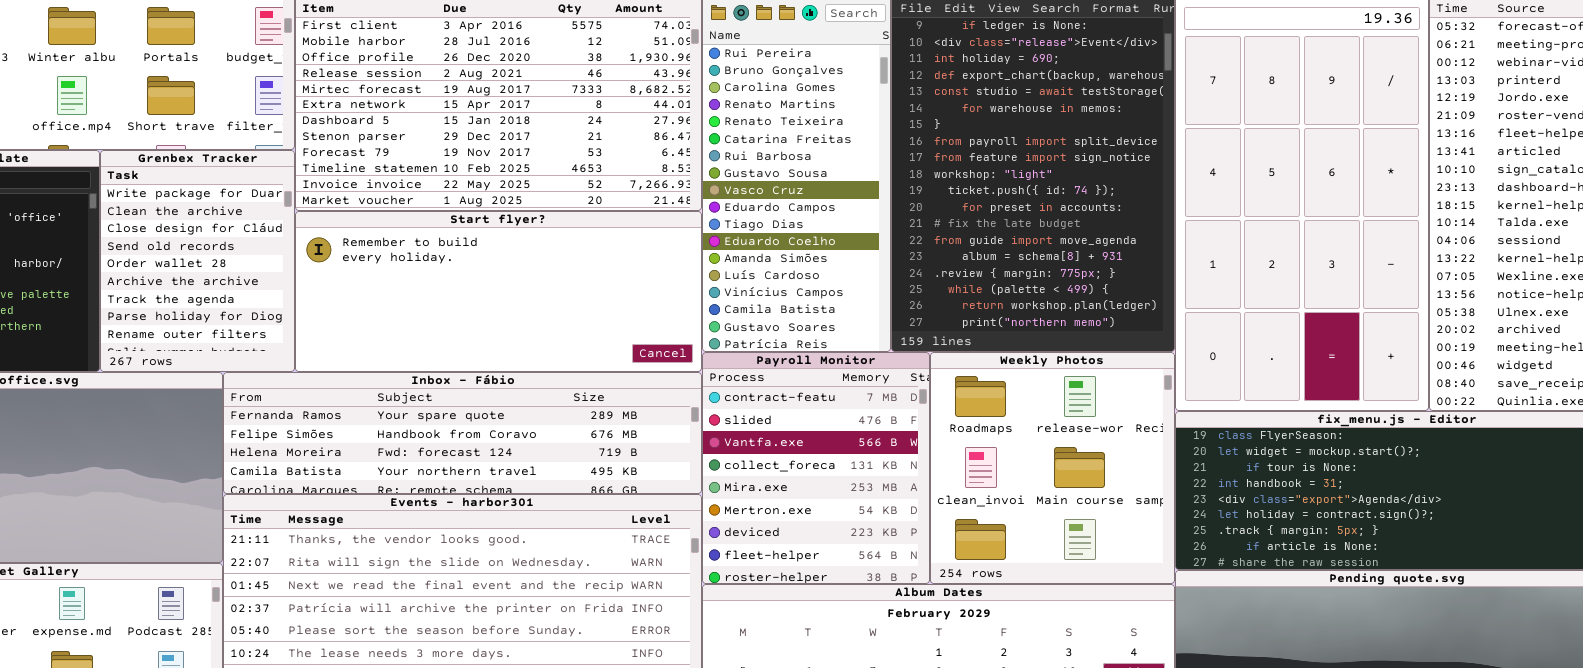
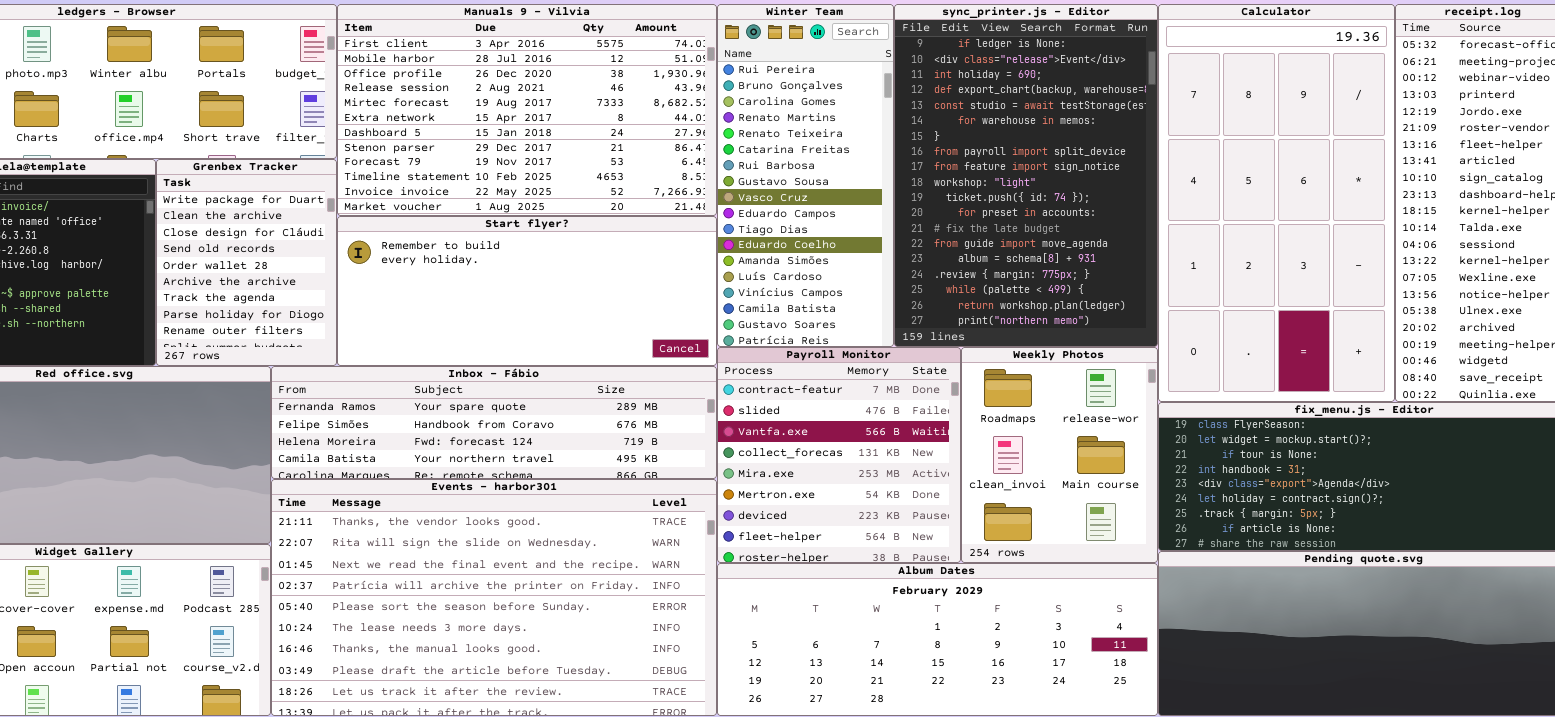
Payroll Monitor: [702,352,930,584] -> [717,347,961,563], resized
Weekly Photos: [930,352,1175,584] -> [961,347,1158,563], resized

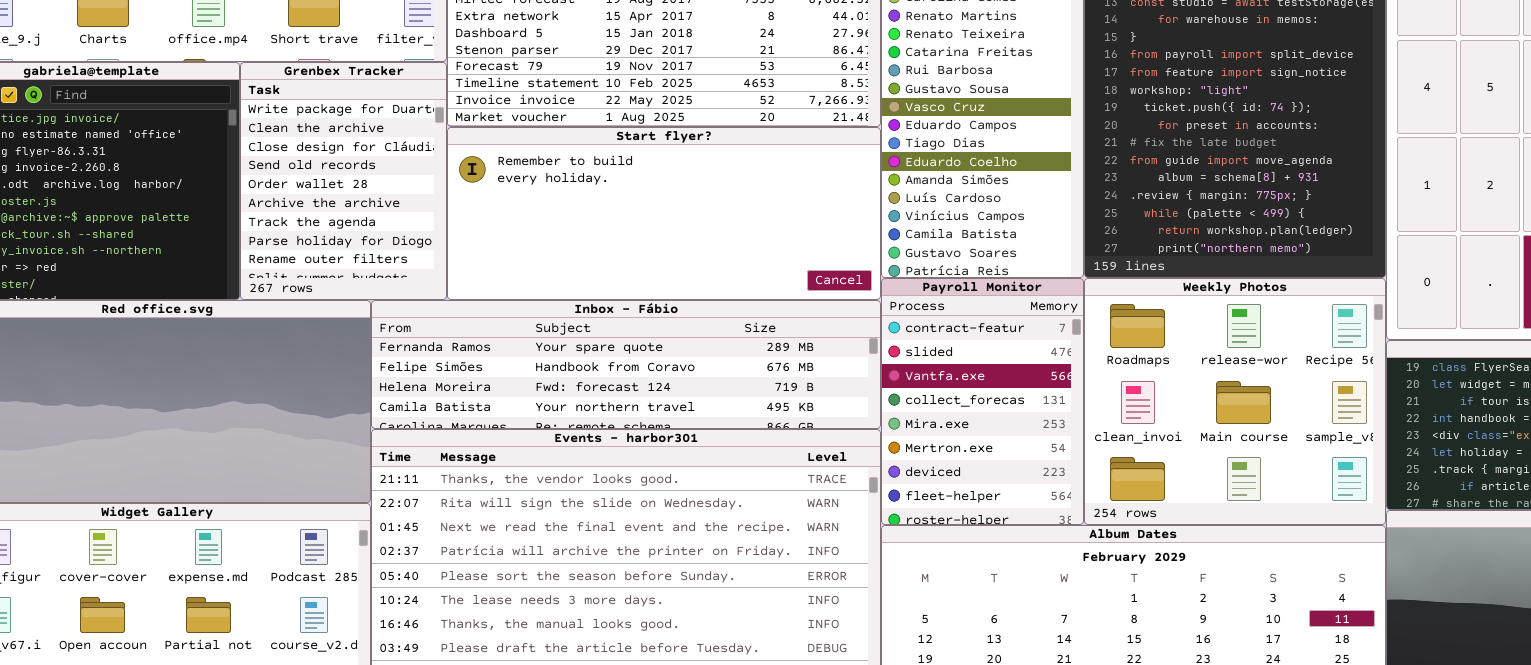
Payroll Monitor: [717,347,961,563] -> [881,278,1084,525], resized
Weekly Photos: [961,347,1158,563] -> [1084,278,1386,525], resized

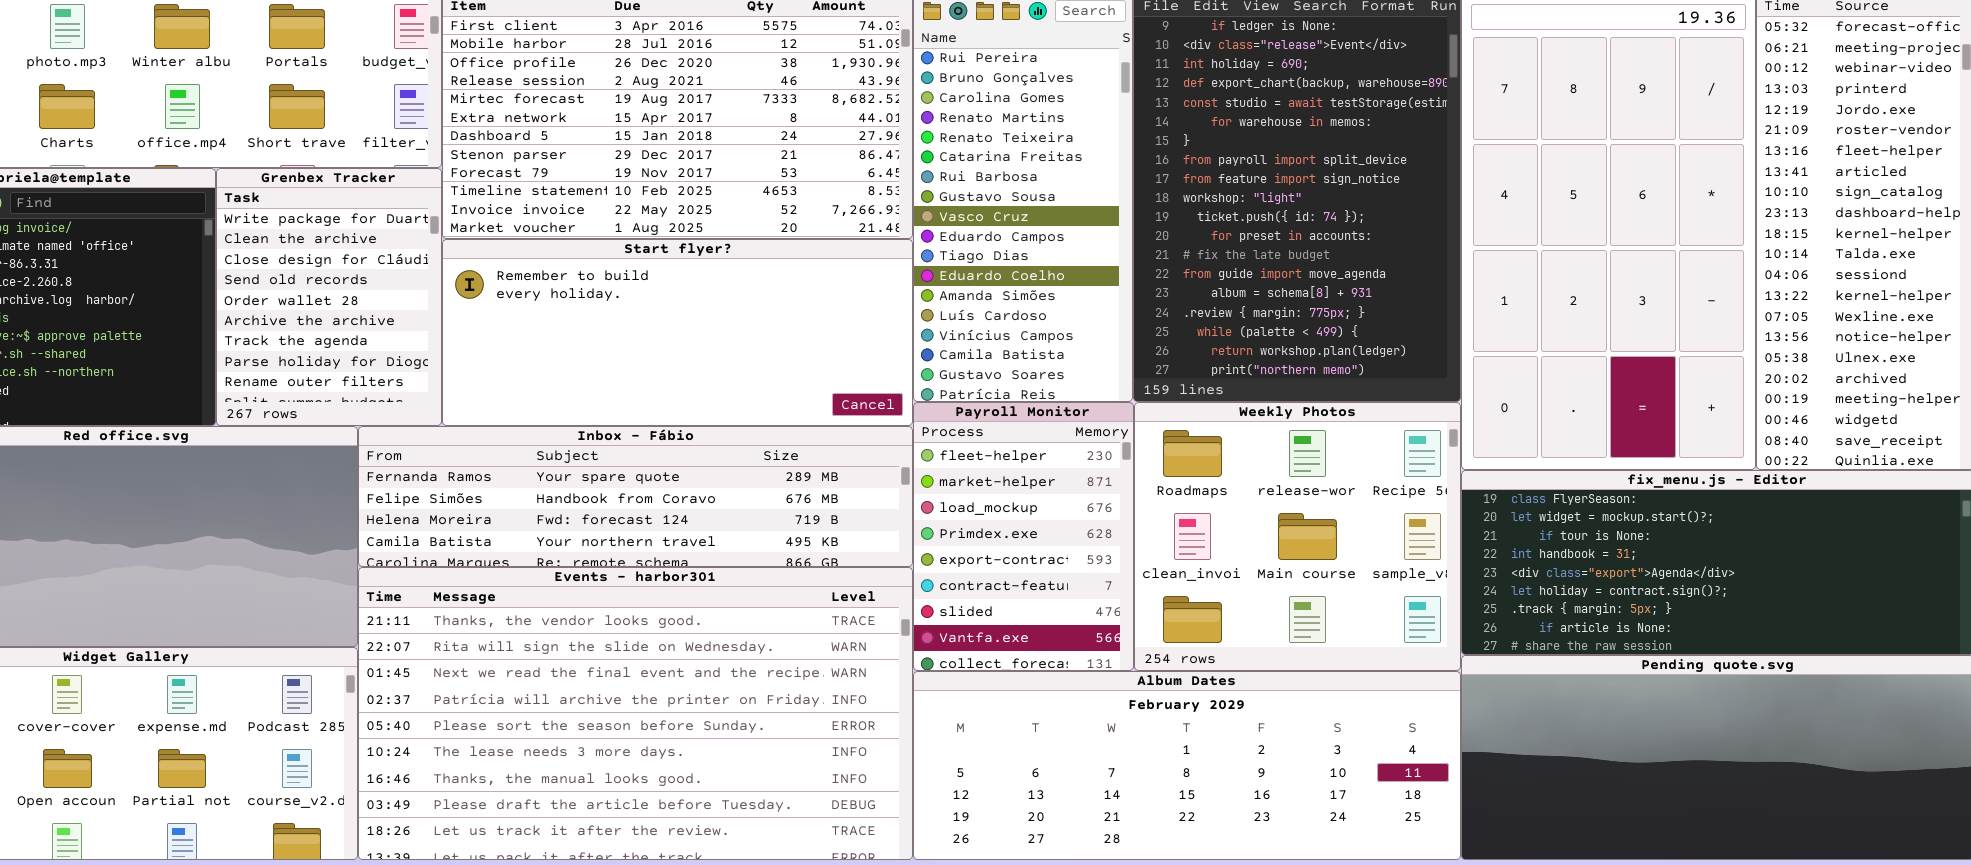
Payroll Monitor: [881,278,1084,525] -> [913,402,1134,671], scrolled up 5 rows

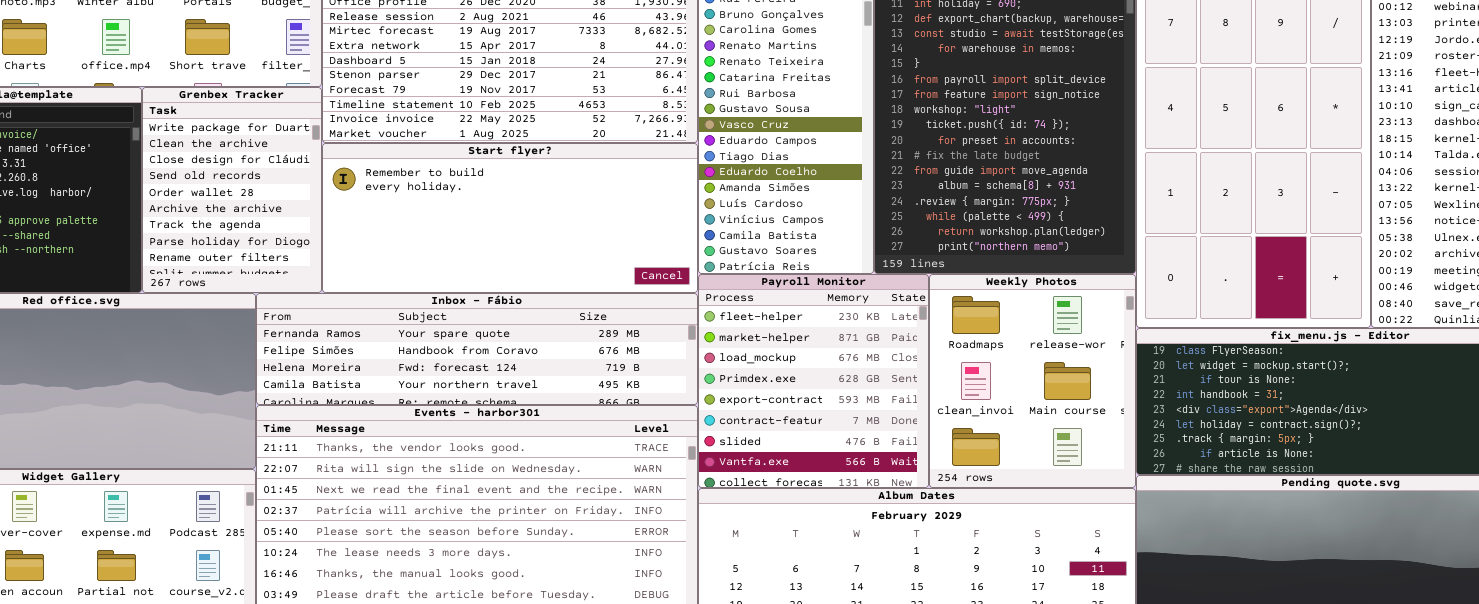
Payroll Monitor: [913,402,1134,671] -> [698,274,929,488], resized
Weekly Photos: [1134,402,1461,671] -> [929,274,1136,488], resized

